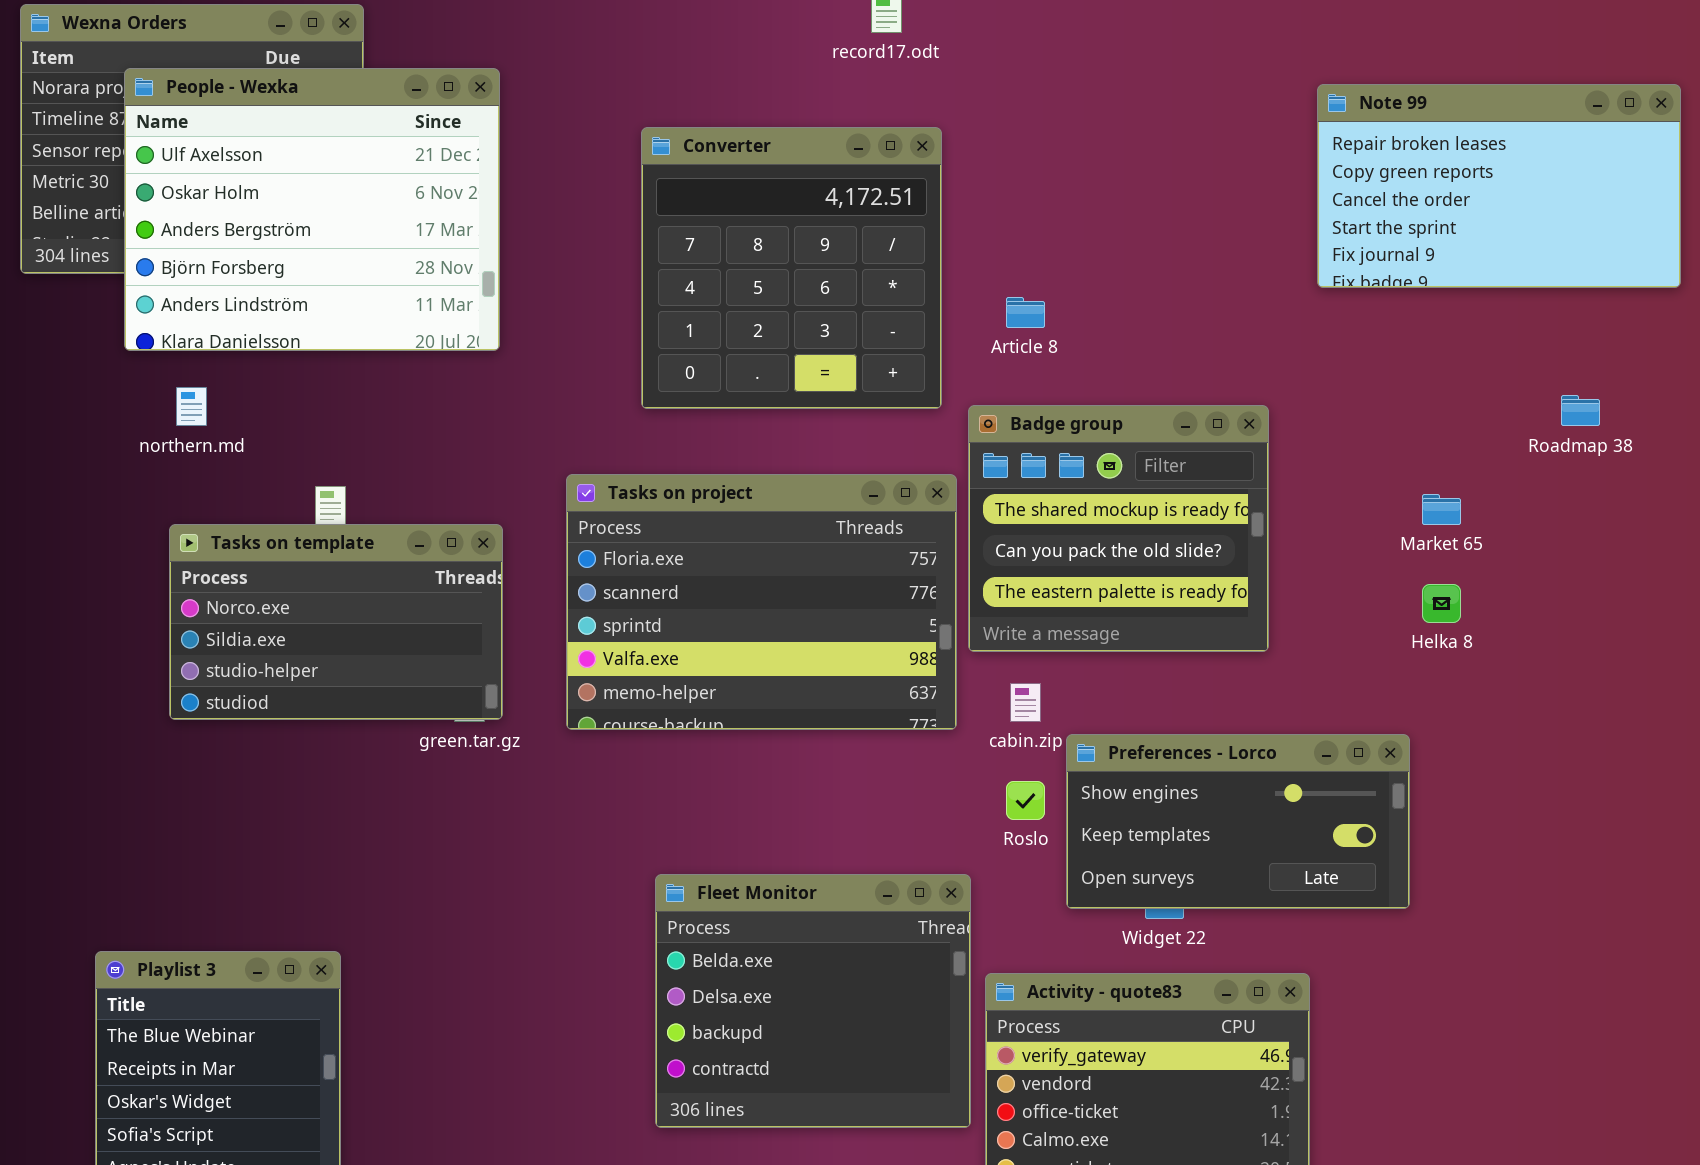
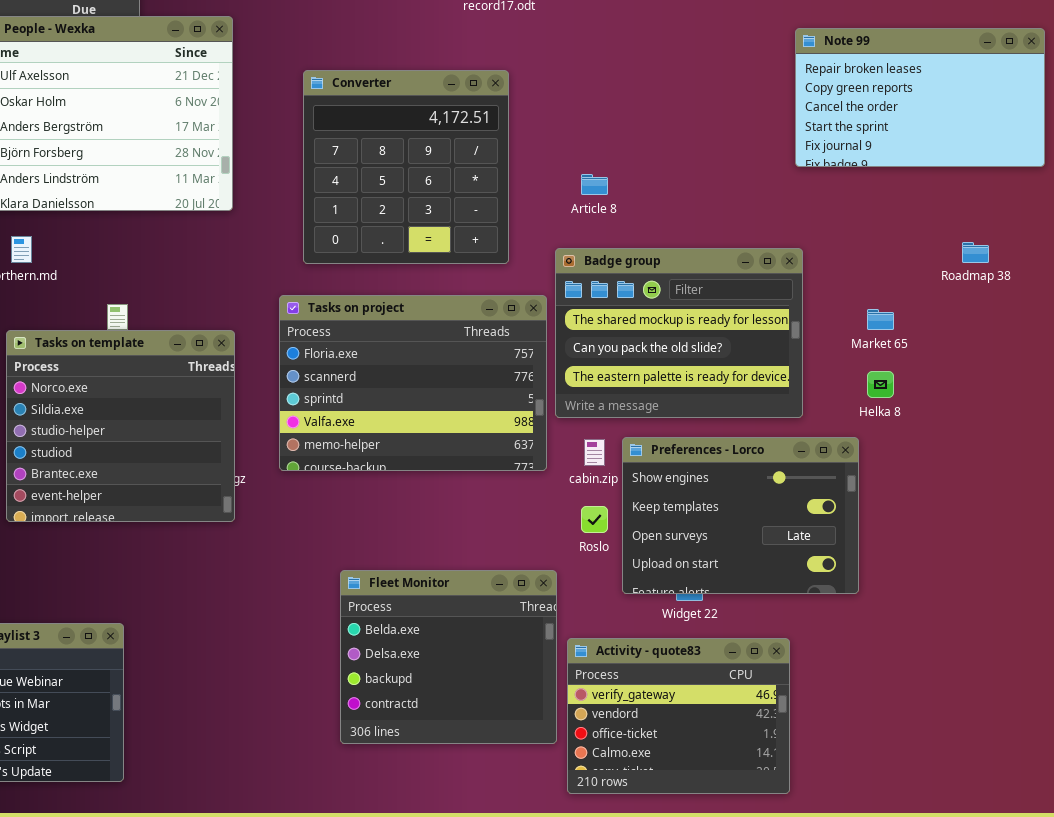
Converter: [641,127,942,409] -> [303,70,509,264], moved
Badge group: [968,405,1269,652] -> [555,248,803,418], resized
Tasks on template: [169,524,503,720] -> [6,330,235,522], resized
Preferences - Lorco: [1066,734,1410,909] -> [622,437,859,594], resized

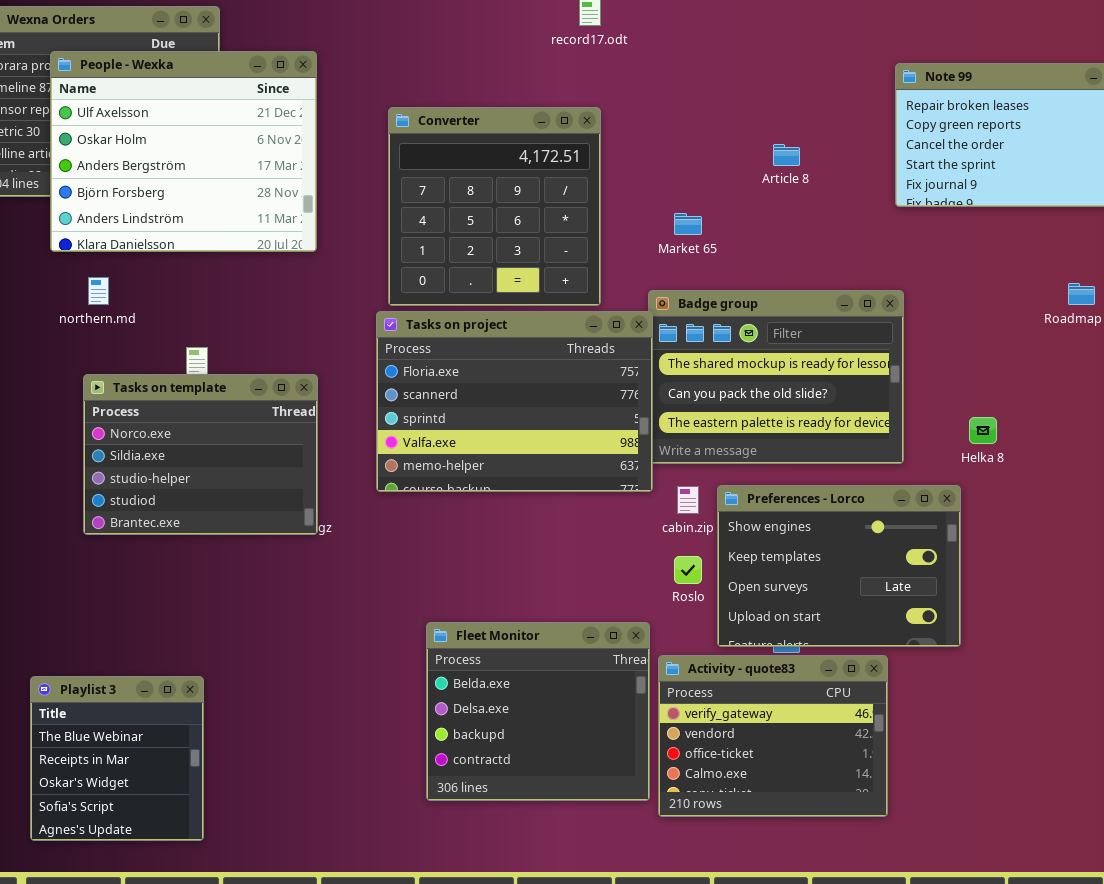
Article 8: [581,174,608,195] -> [773,144,800,166], moved
Tasks on project: [279,295,547,471] -> [376,311,653,492], moved
Market 65: [867,309,894,330] -> [674,213,702,235], moved
Tasks on template: [6,330,235,522] -> [83,374,318,535], resized
Activity - quote83: [567,638,790,794] -> [658,655,888,817], moved

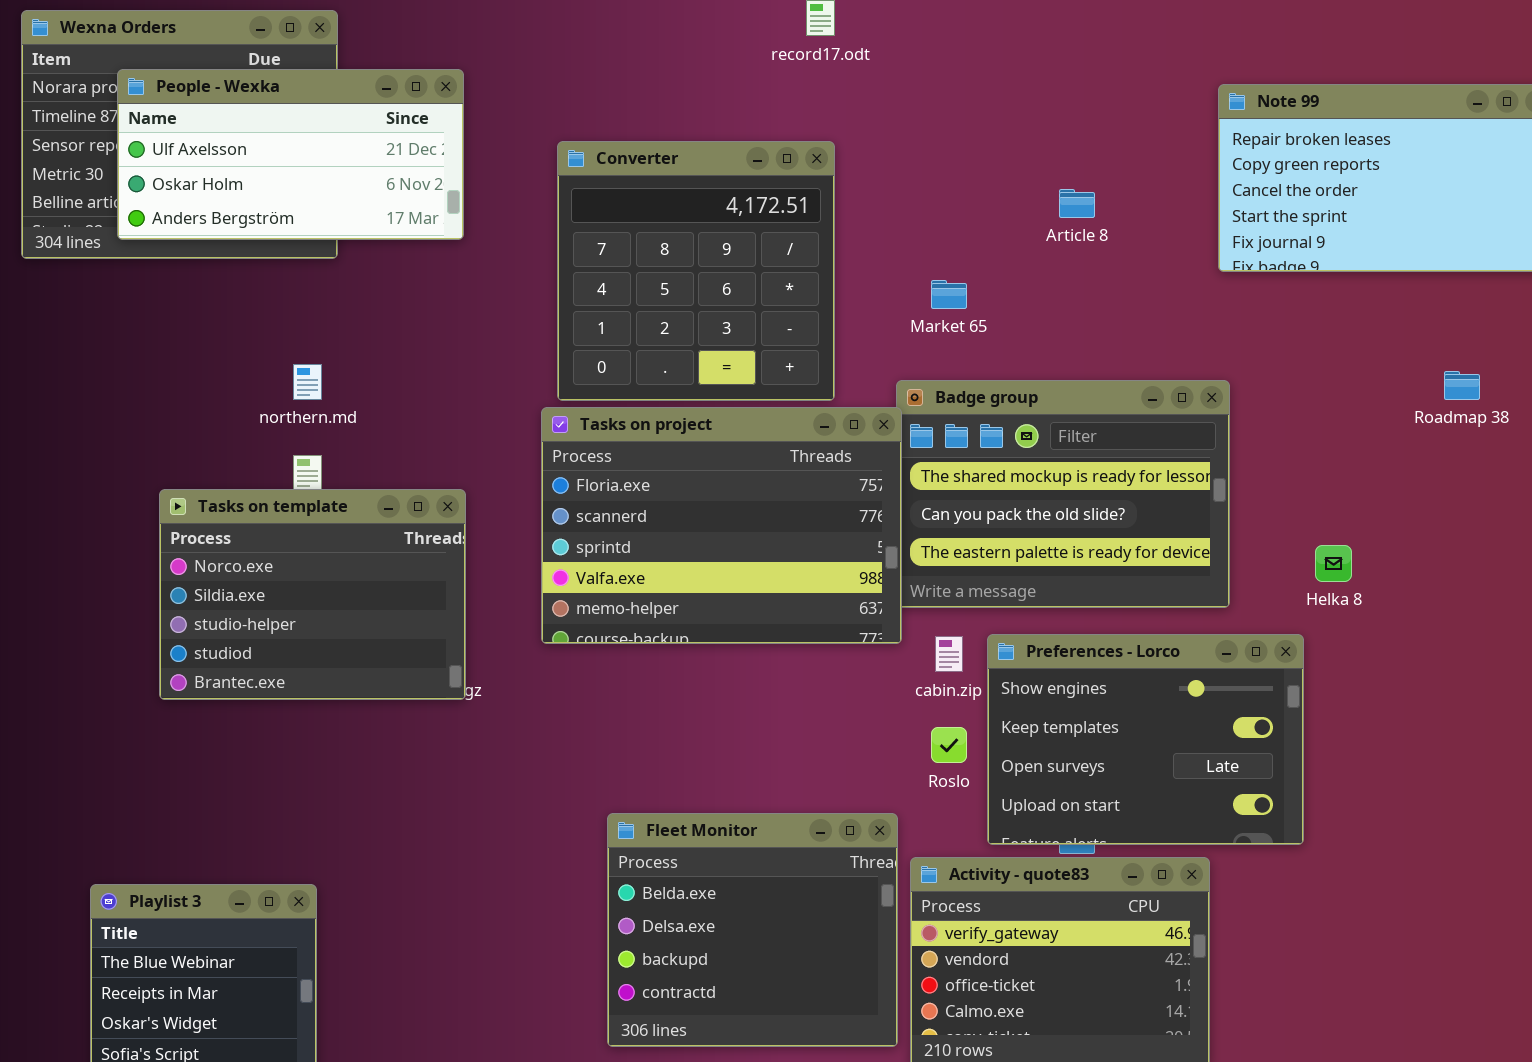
People - Wexka: [50,51,317,252] -> [117,69,464,240], resized
northern.md: [88,277,109,305] -> [293,364,322,400], moved

